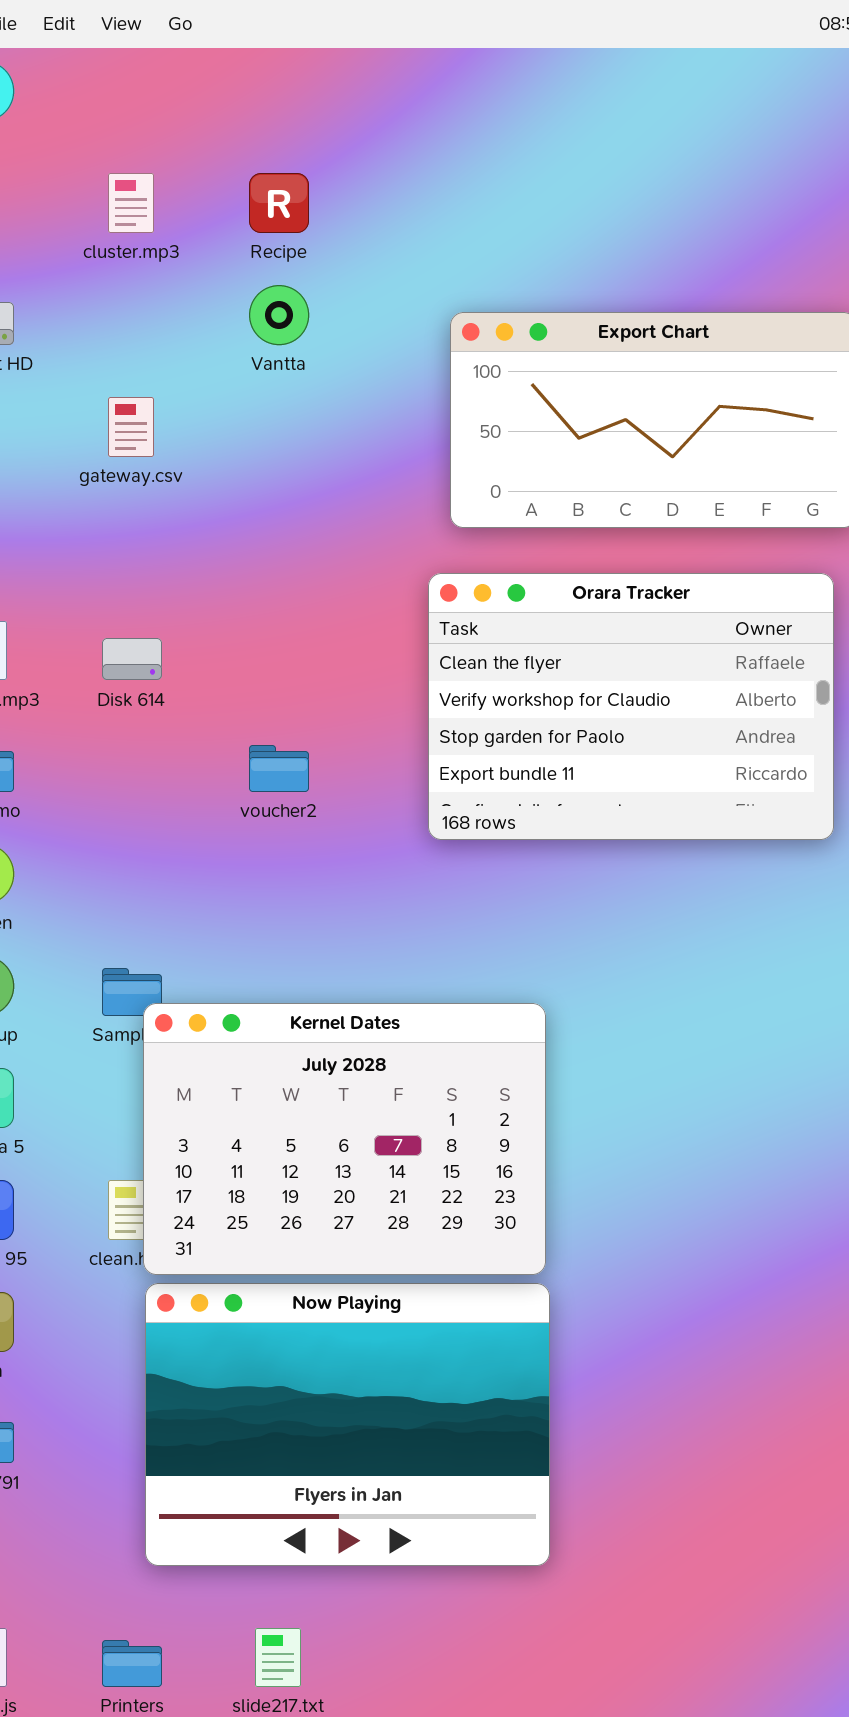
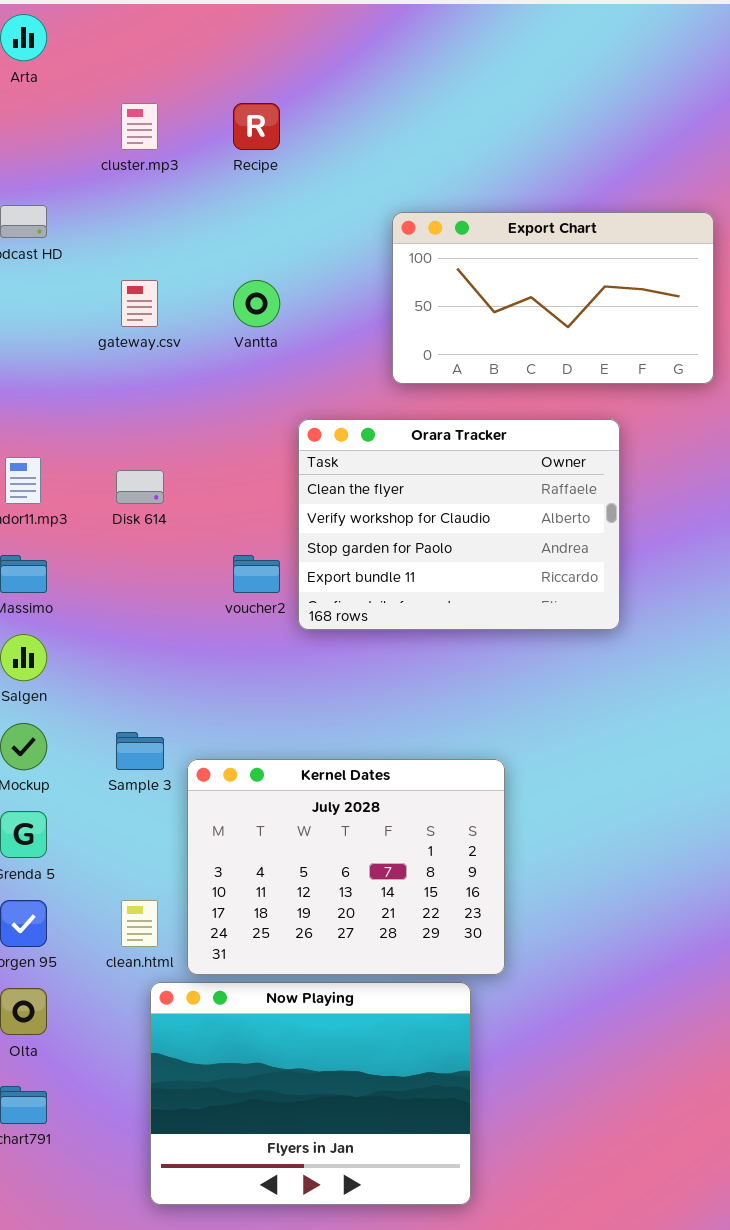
Vantta: [249,285,309,345] -> [233,280,280,327], moved
Orara Tracker: [428,573,834,840] -> [298,419,620,630], moved
Kernel Dates: [143,1003,546,1275] -> [187,759,505,975], moved

